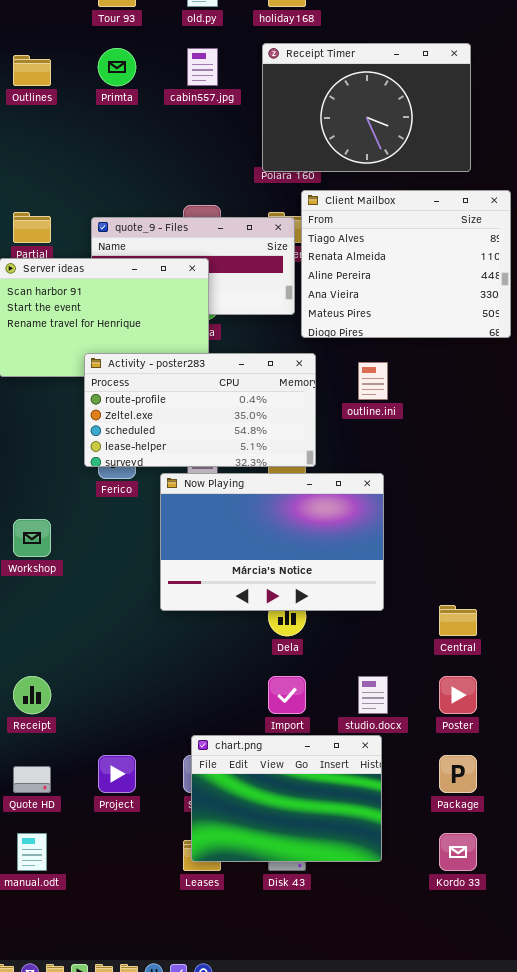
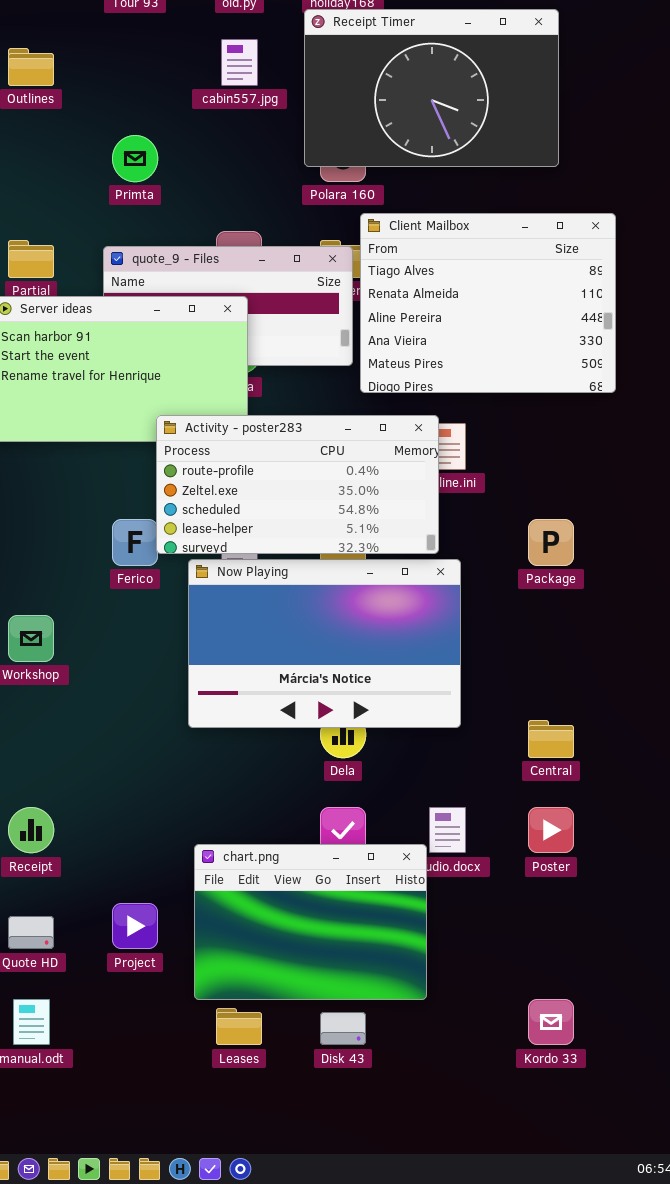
Receipt Timer: [262,43,471,172] -> [304,9,559,167], moved
Primta: [98,48,136,86] -> [112,135,158,182], moved
Activity - poster283: [84,353,316,467] -> [156,415,439,554], moved
chart.png: [191,735,382,862] -> [194,844,427,1000], moved
Package: [439,755,477,793] -> [528,519,574,566], moved

